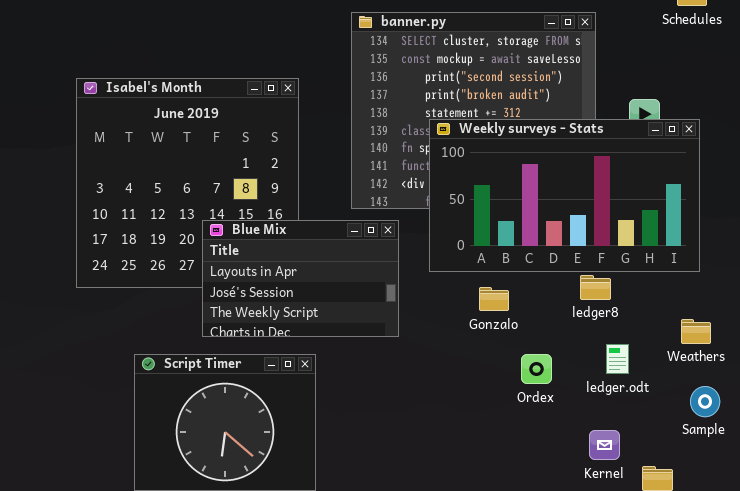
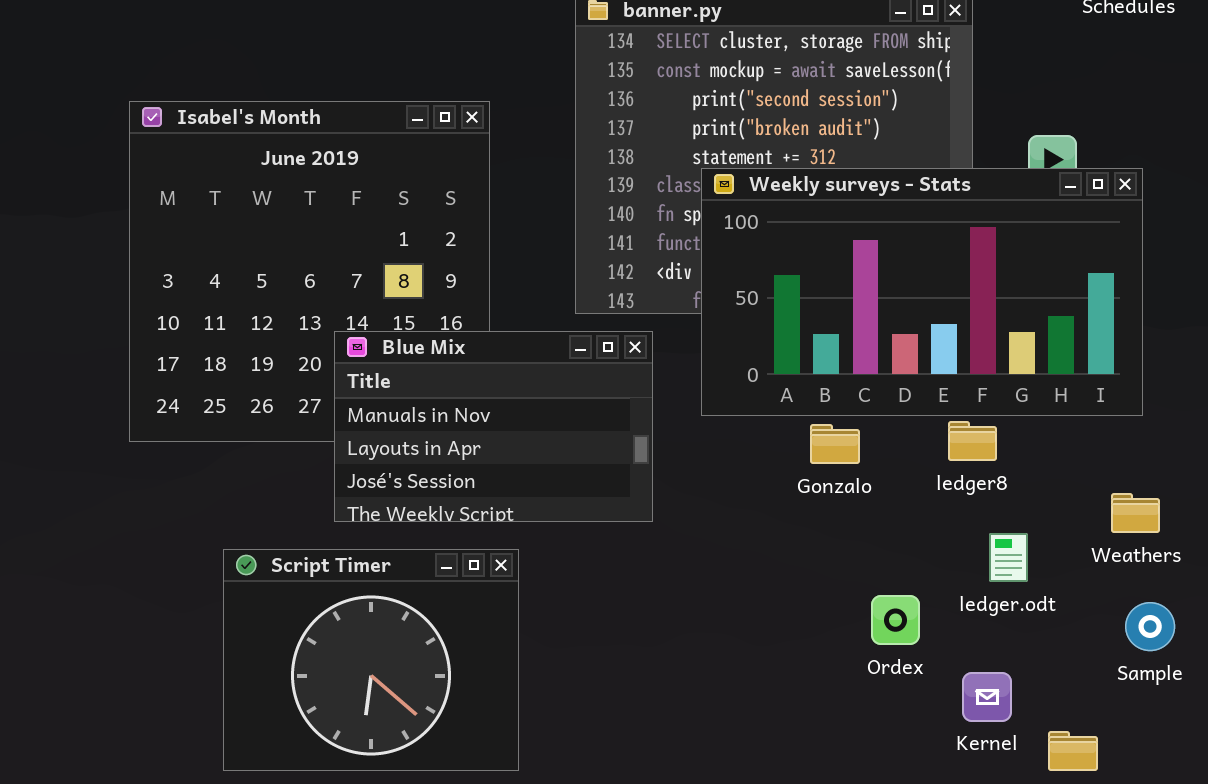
Blue Mix: [202,220,399,337] -> [334,331,653,522], scrolled up 1 row
Gonzalo: [479,287,509,311] -> [810,424,860,464], moved
Ordex: [521,354,552,384] -> [871,595,920,645], moved

